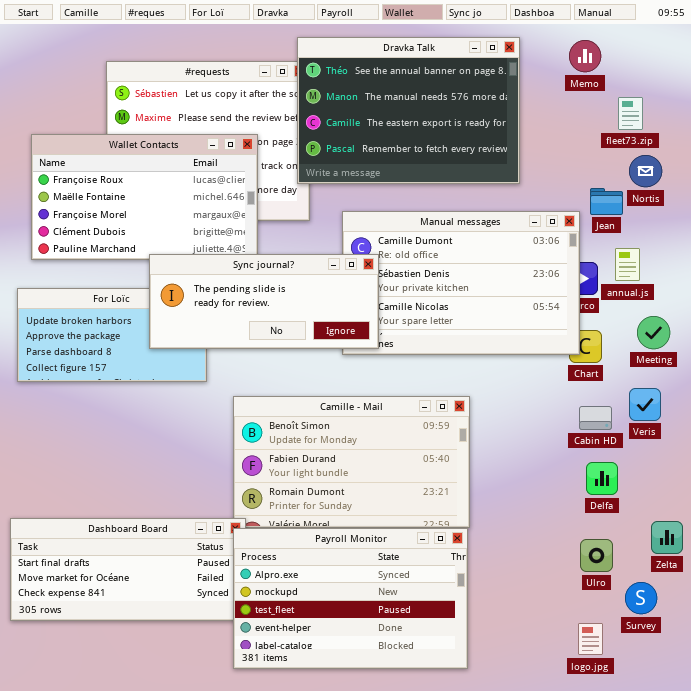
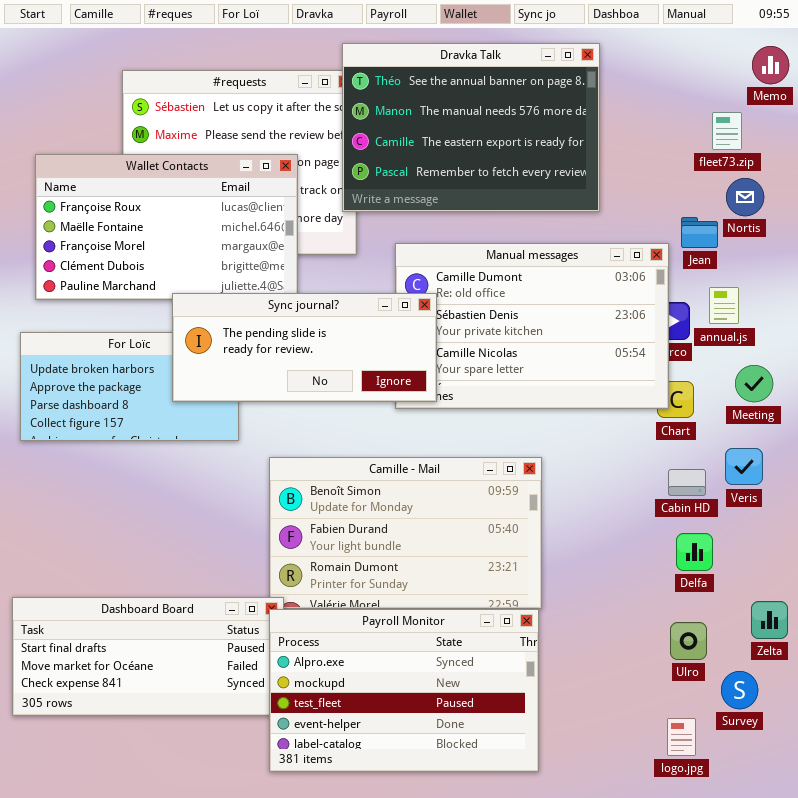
Memo: [569,40,601,72] -> [752,46,789,84], moved

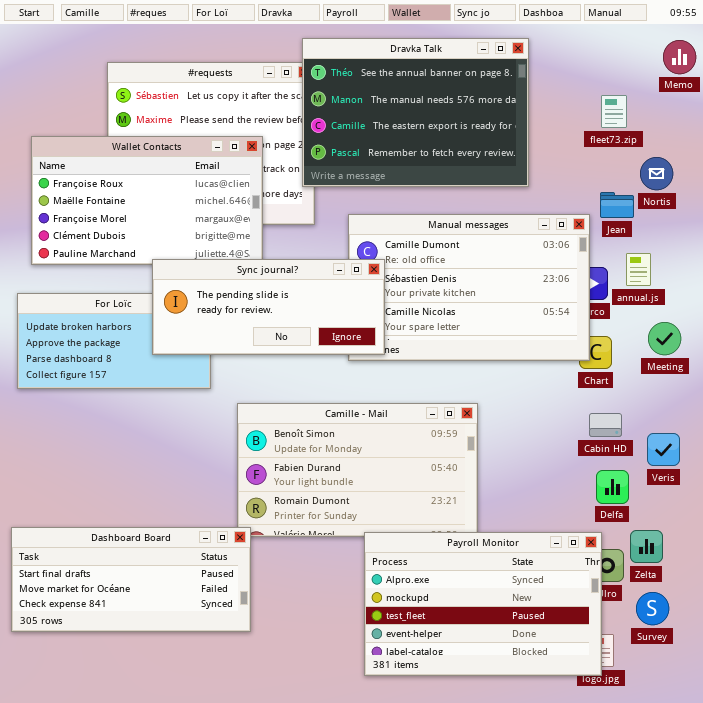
fleet73.zip: [712,112,742,150] -> [601,95,627,128], moved
Veris: [725,448,763,485] -> [647,433,680,466], moved
Zelta: [751,601,788,639] -> [630,530,663,563], moved
Payroll Monitor: [269,609,539,772] -> [364,532,602,676], moved

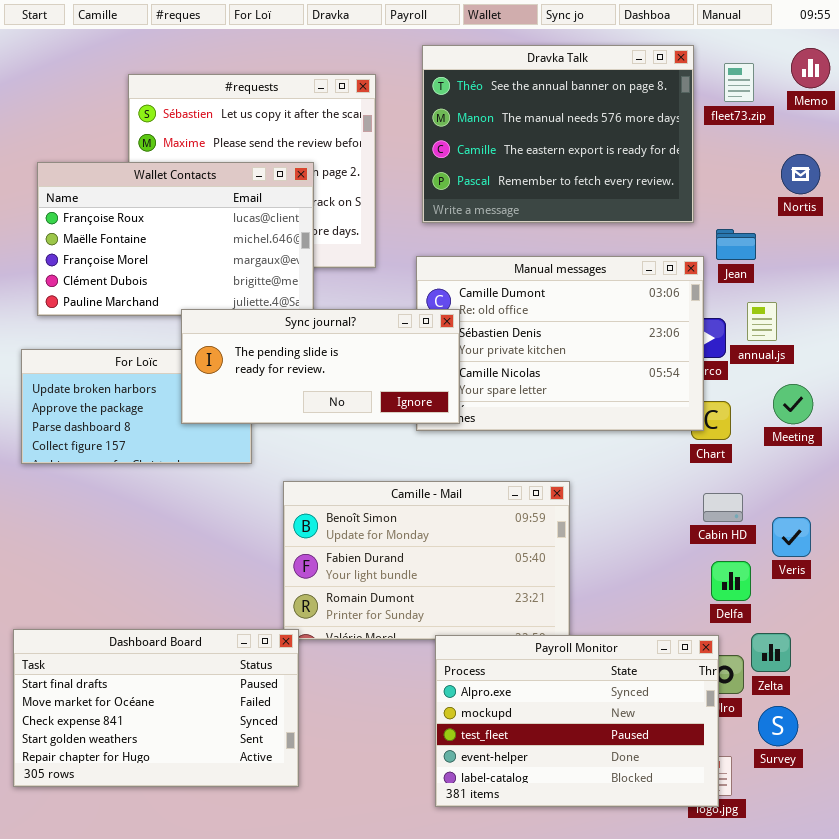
Dravka Talk: [302,38,529,187] -> [422,45,694,223], moved
fleet73.zip: [601,95,627,128] -> [724,63,754,102], moved
Nortis: [640,157,673,190] -> [781,154,820,194], moved
Dashboard Board: [11,527,251,632] -> [13,629,299,787], resized

